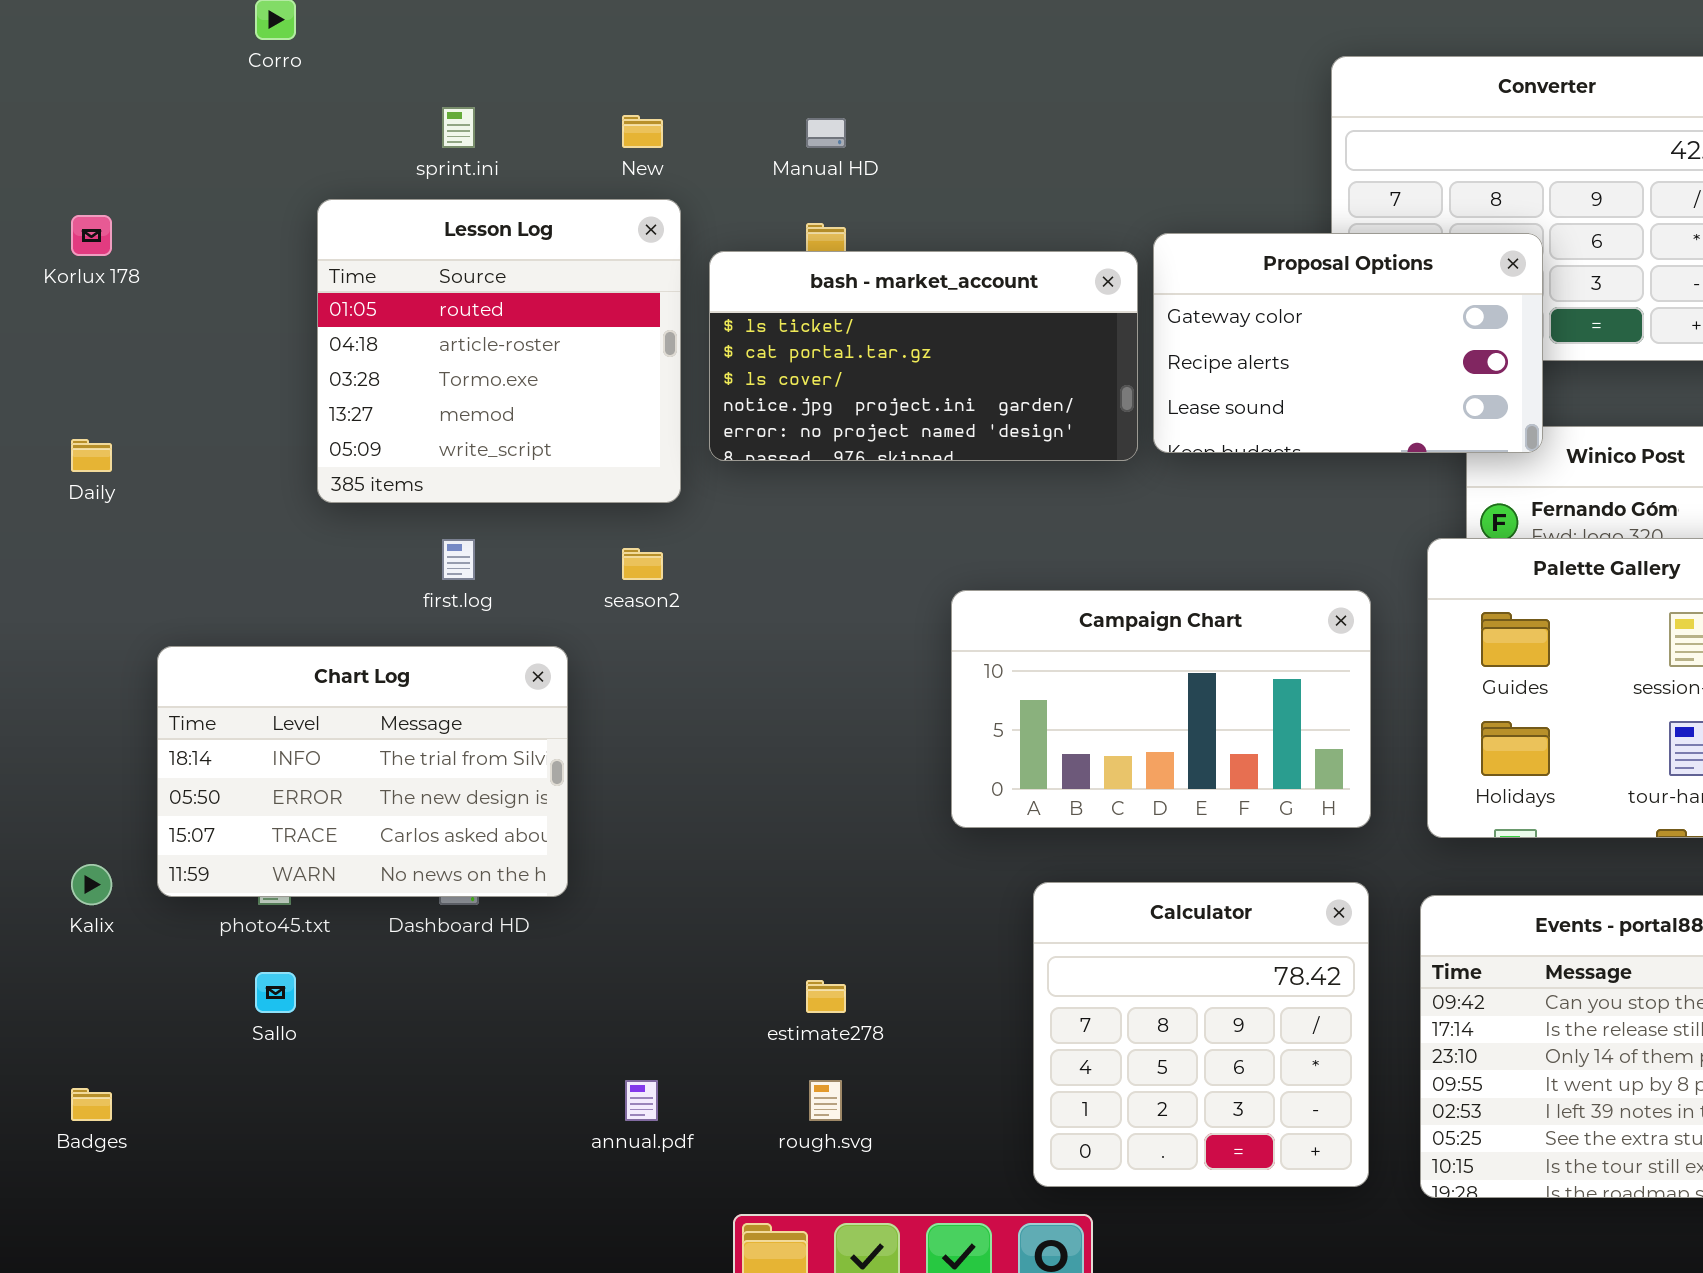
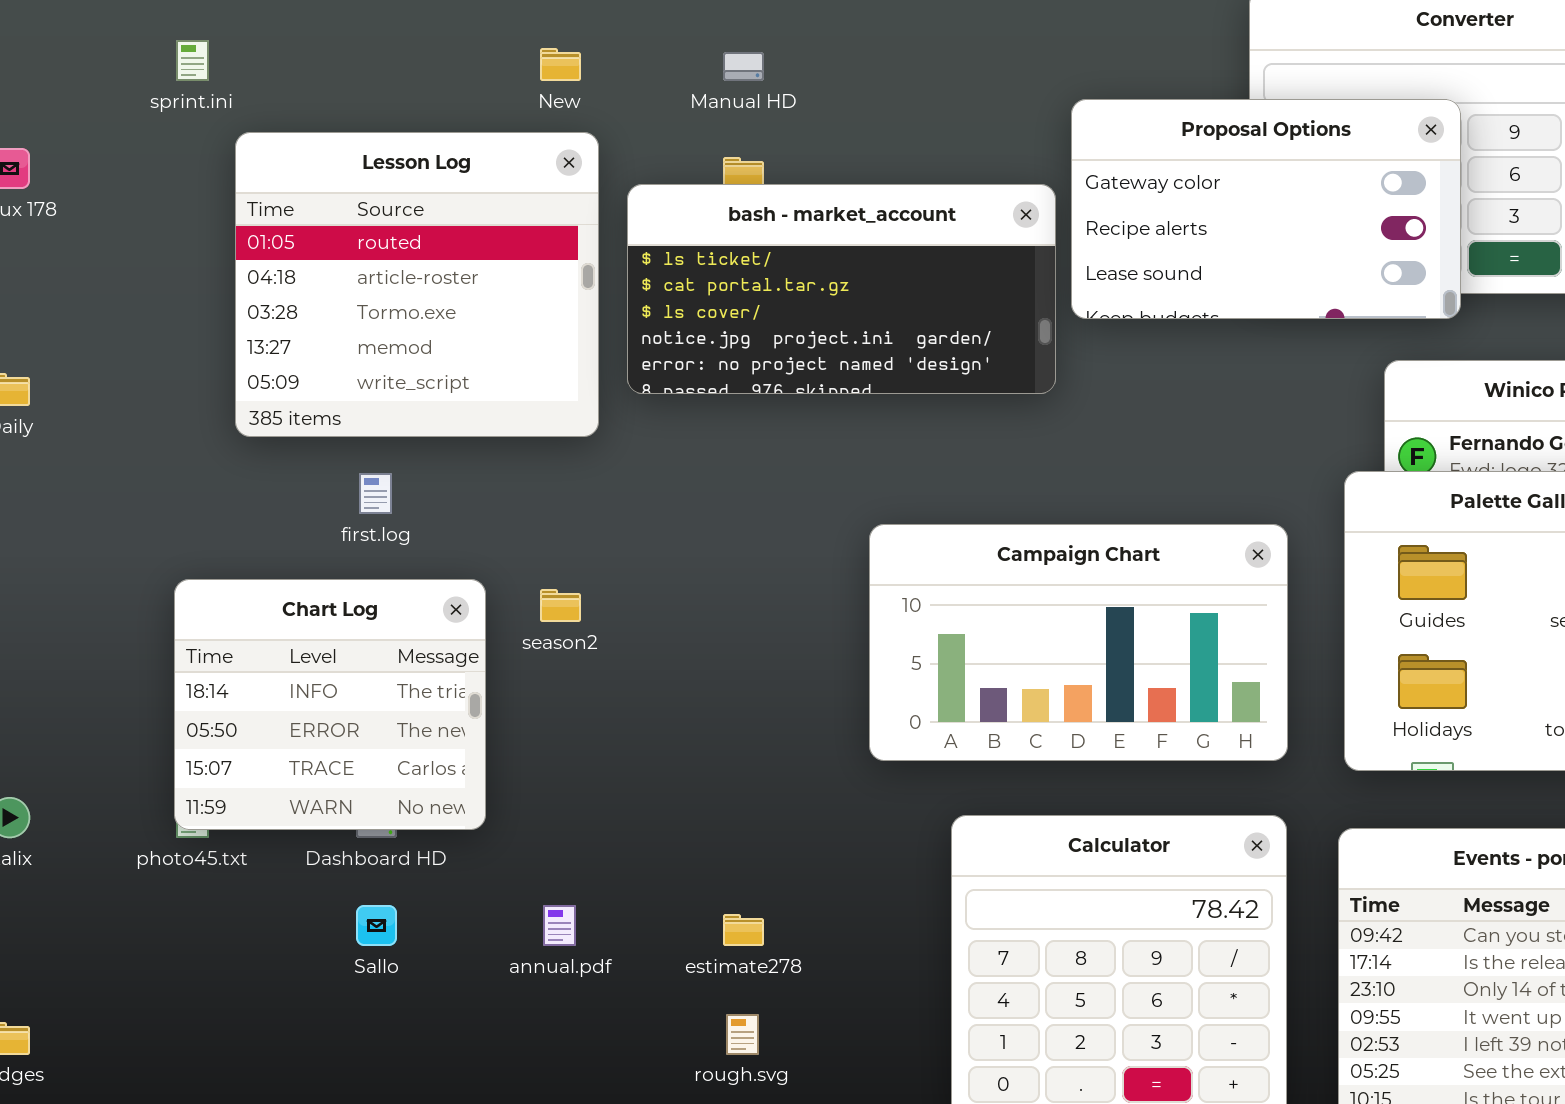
sprint.ini: [442,107,475,148] -> [176,40,209,81], moved
Proposal Options: [1153,233,1543,453] -> [1071,99,1461,319], moved
season2: [622,548,663,580] -> [540,589,581,622], moved
Chart Log: [157,646,568,897] -> [174,579,486,830], resized
Sallo: [255,972,296,1013] -> [356,905,397,946], moved
annual.pdf: [625,1080,658,1121] -> [543,905,576,946], moved

